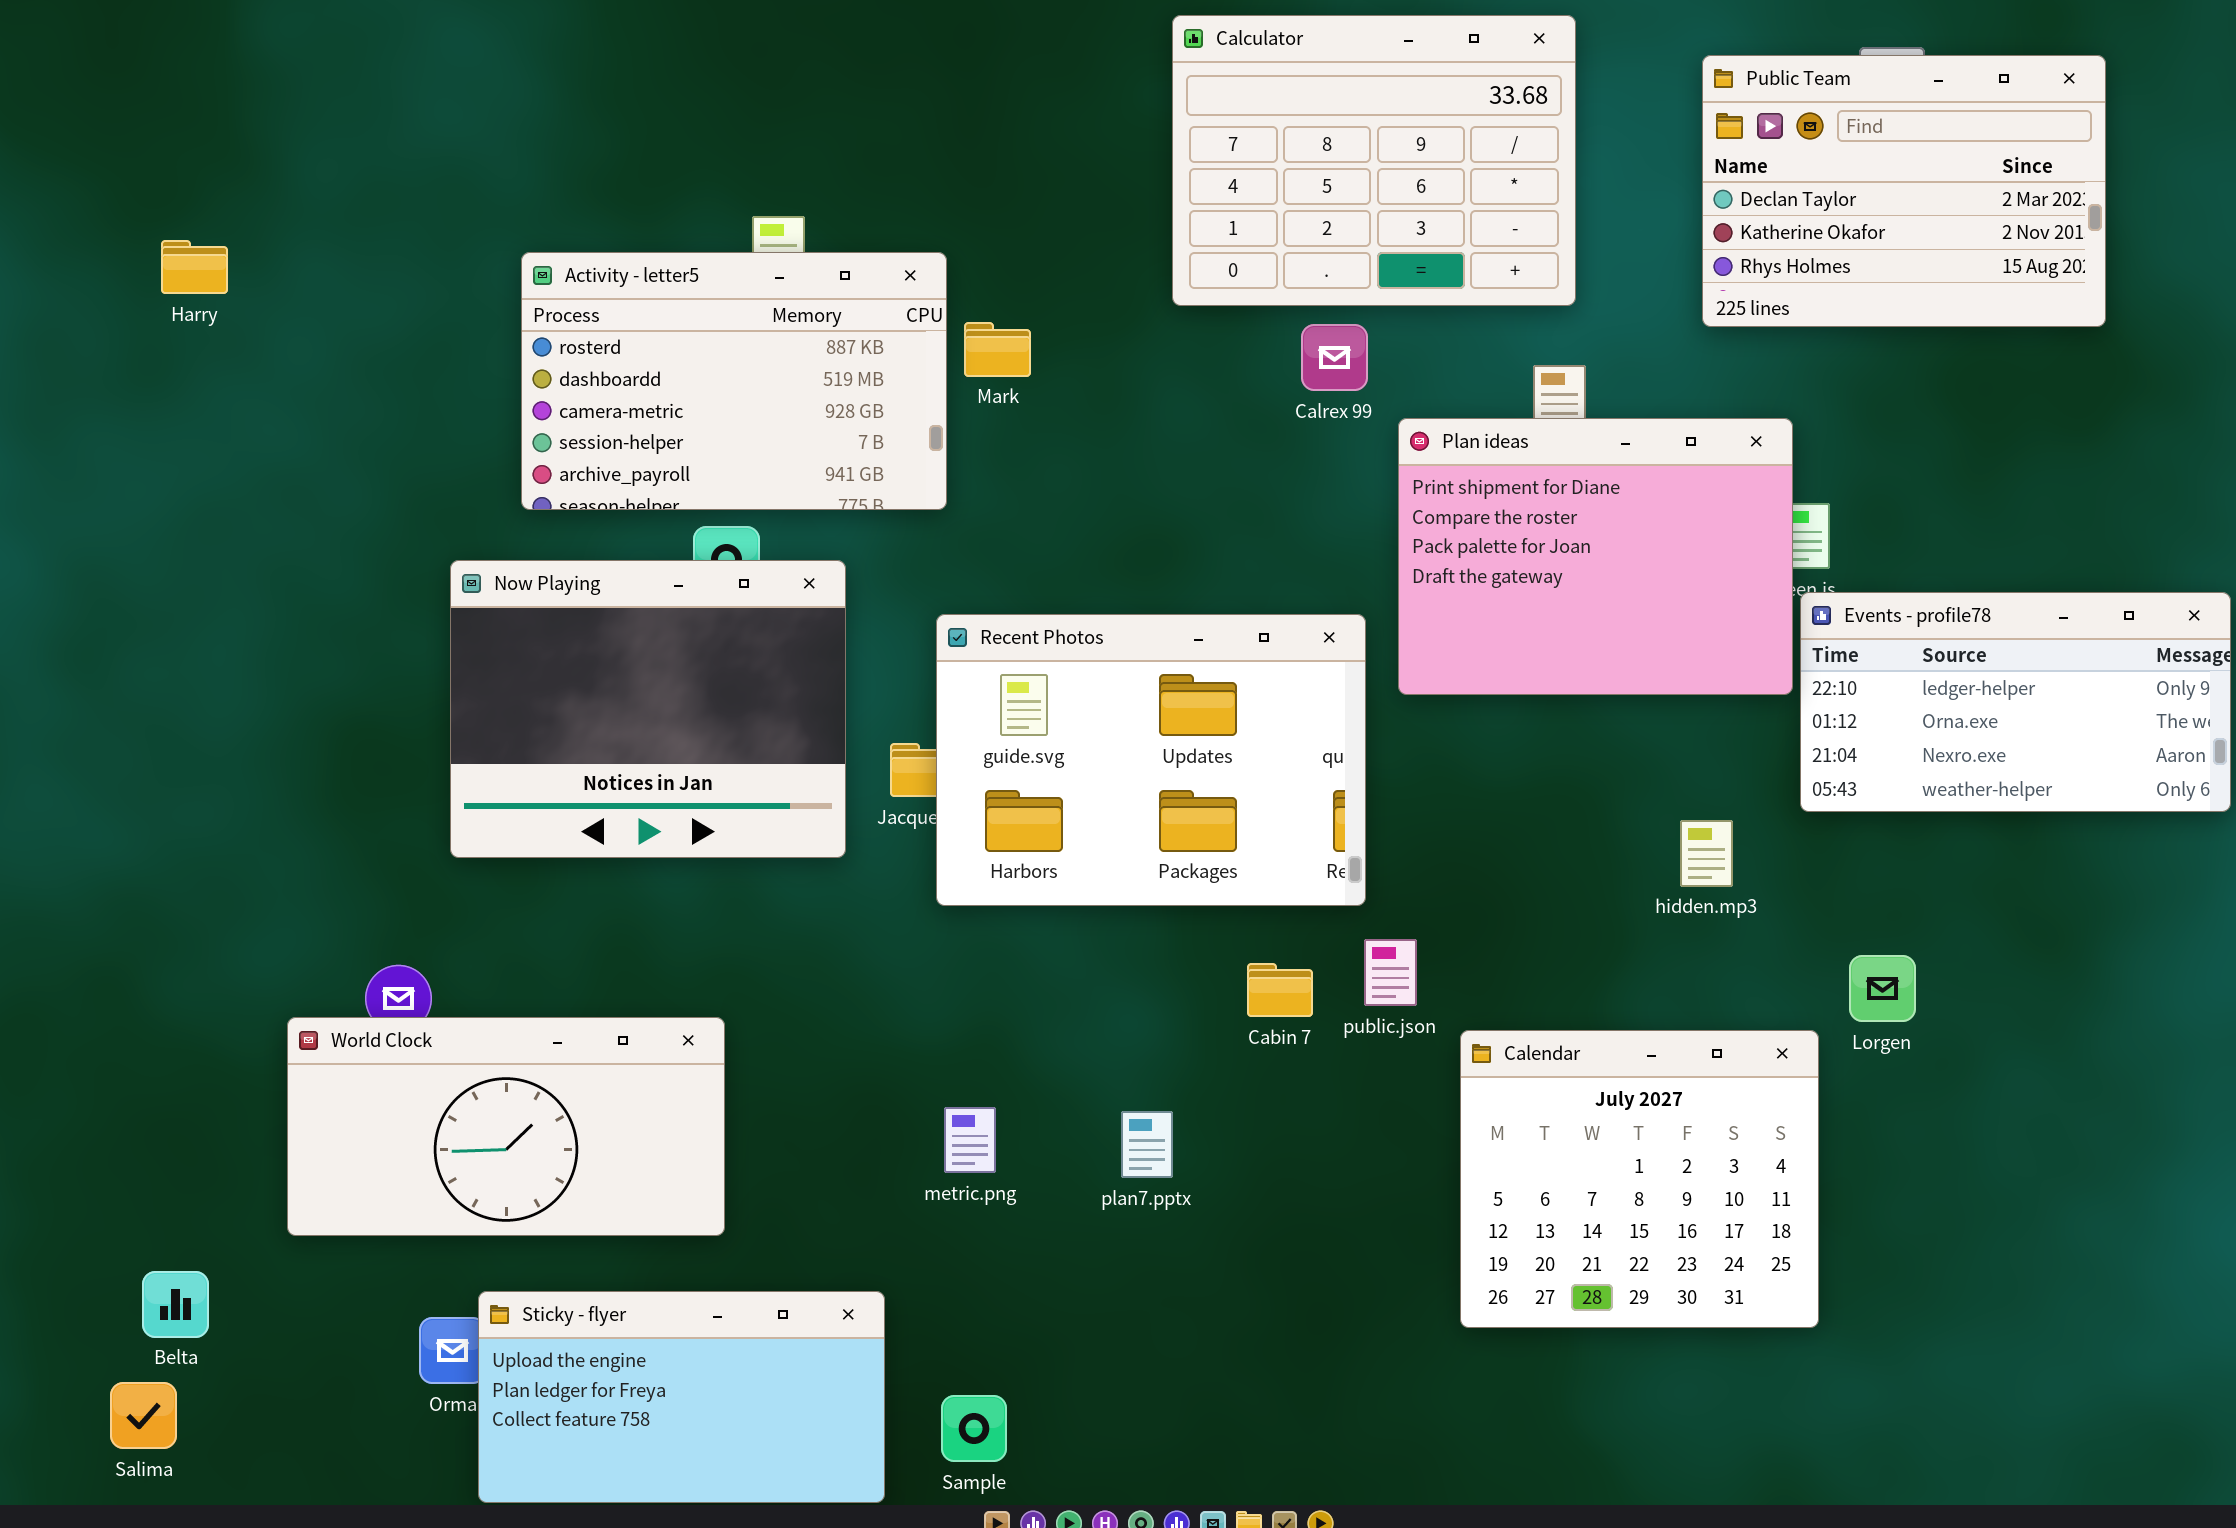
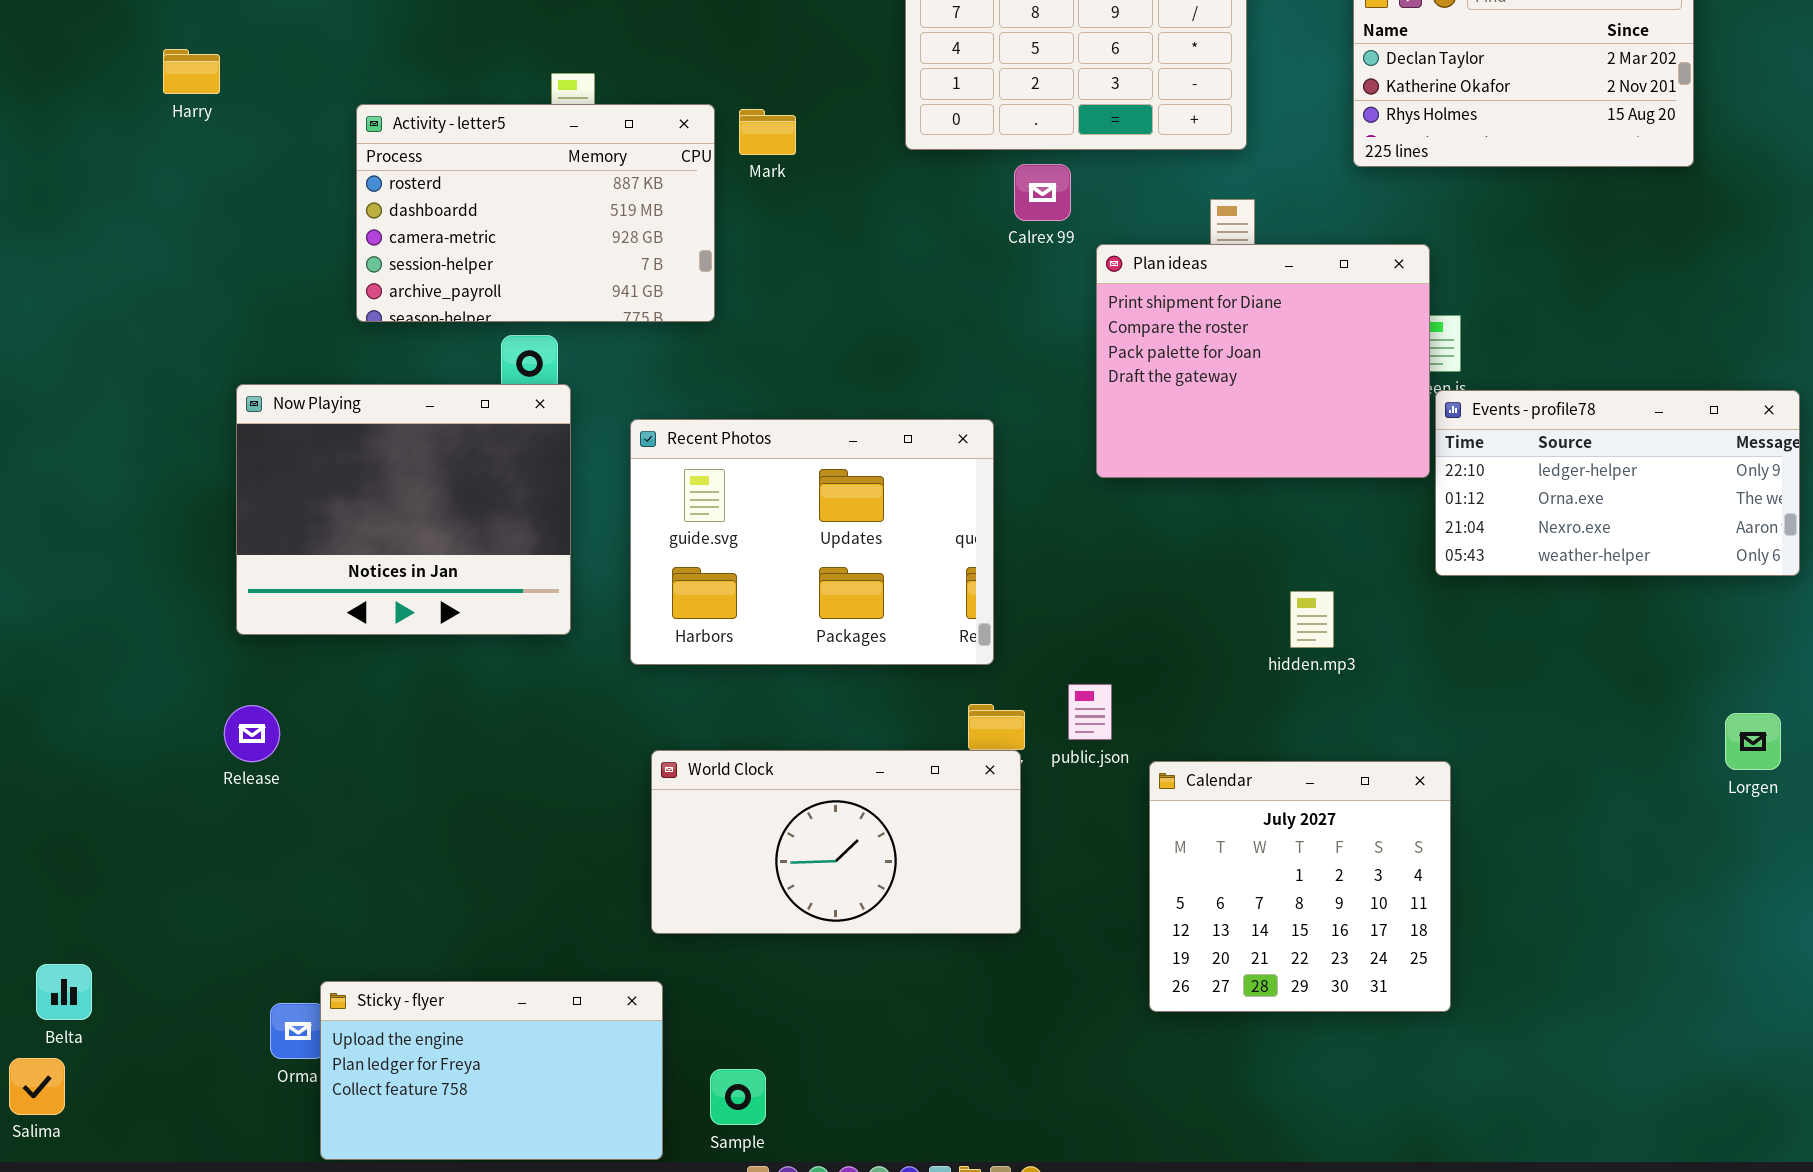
Harry: [161,240,228,294] -> [163,49,220,94], moved
Mark: [964,322,1031,377] -> [739,109,796,155], moved
Now Playing: [450,560,846,858] -> [236,384,571,635], moved
Recent Photos: [936,614,1366,906] -> [630,419,994,665], moved
hidden.mp3: [1680,820,1733,887] -> [1290,591,1334,648], moved
Lorgen: [1849,955,1916,1022] -> [1725,713,1781,770], moved
World Clock: [287,1017,725,1236] -> [651,750,1021,934], moved

